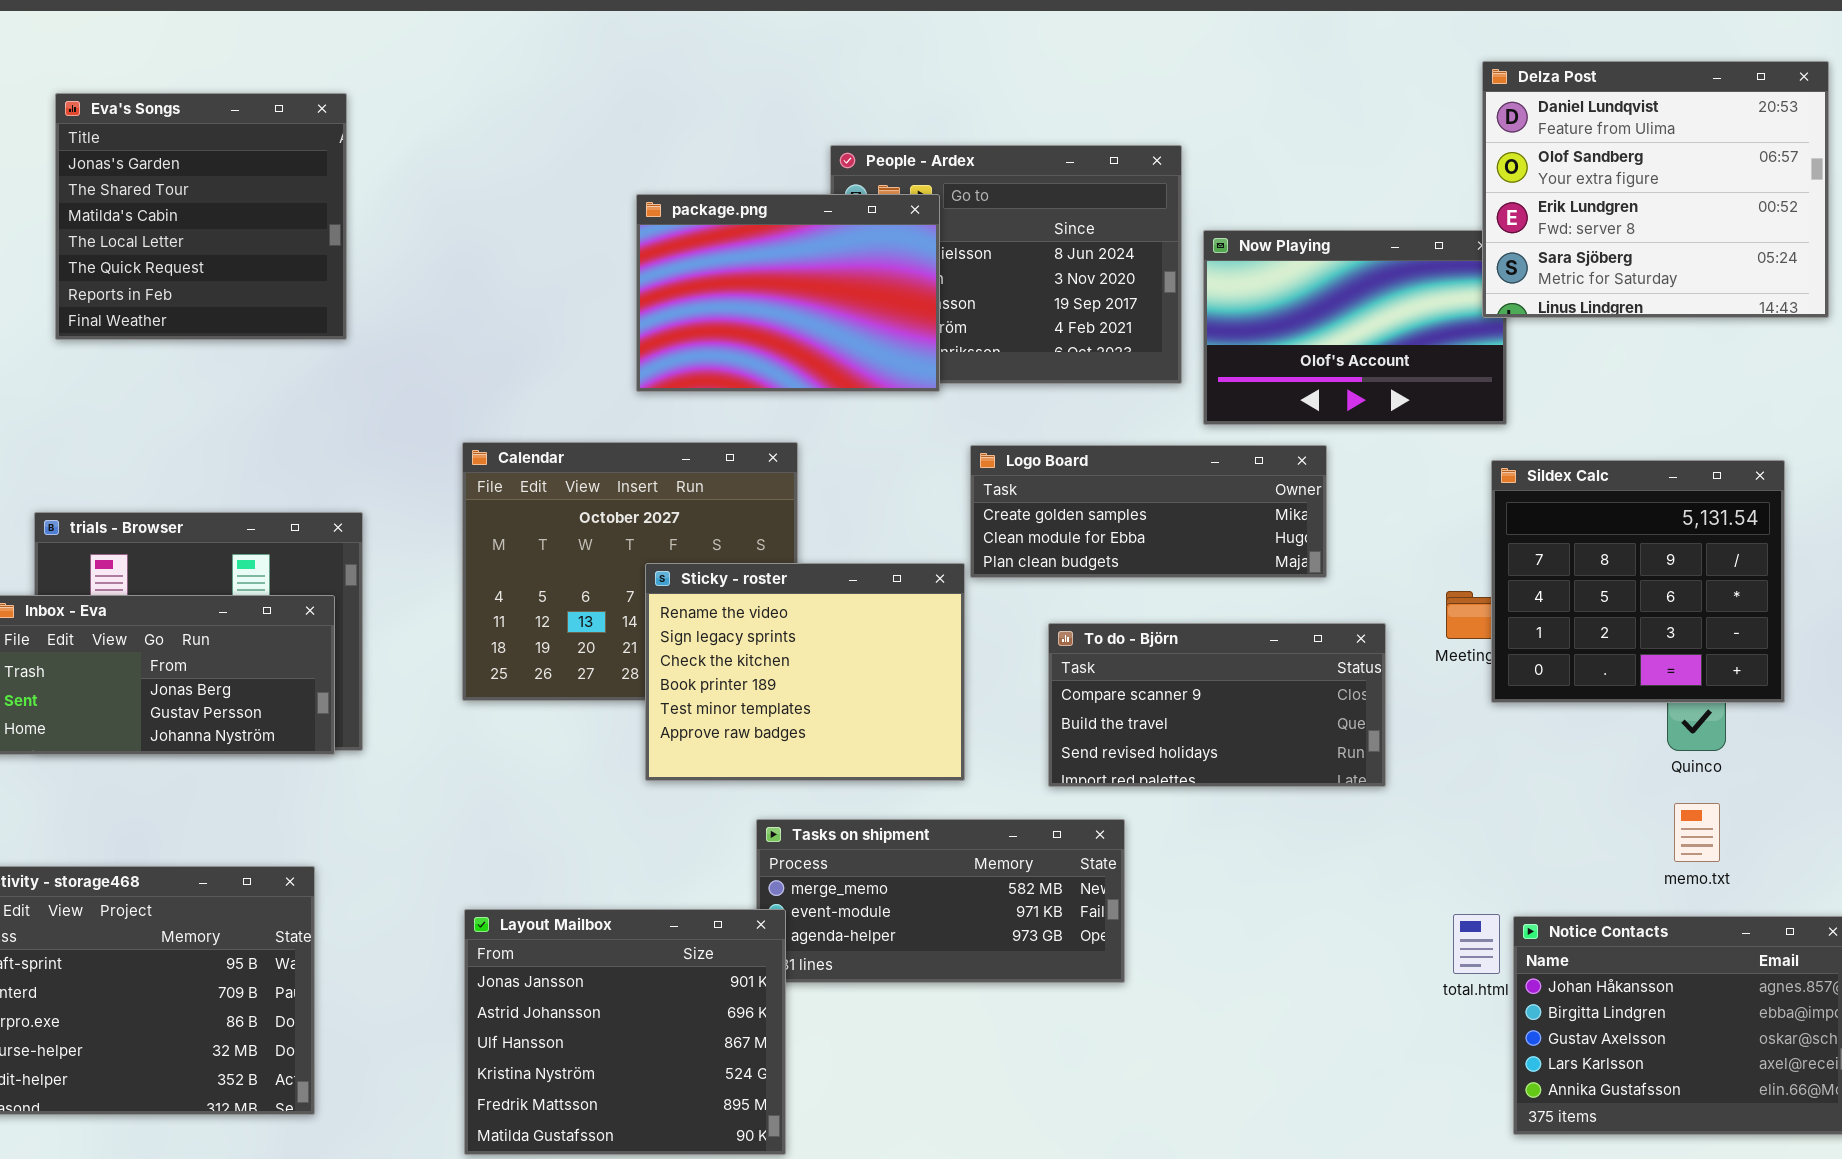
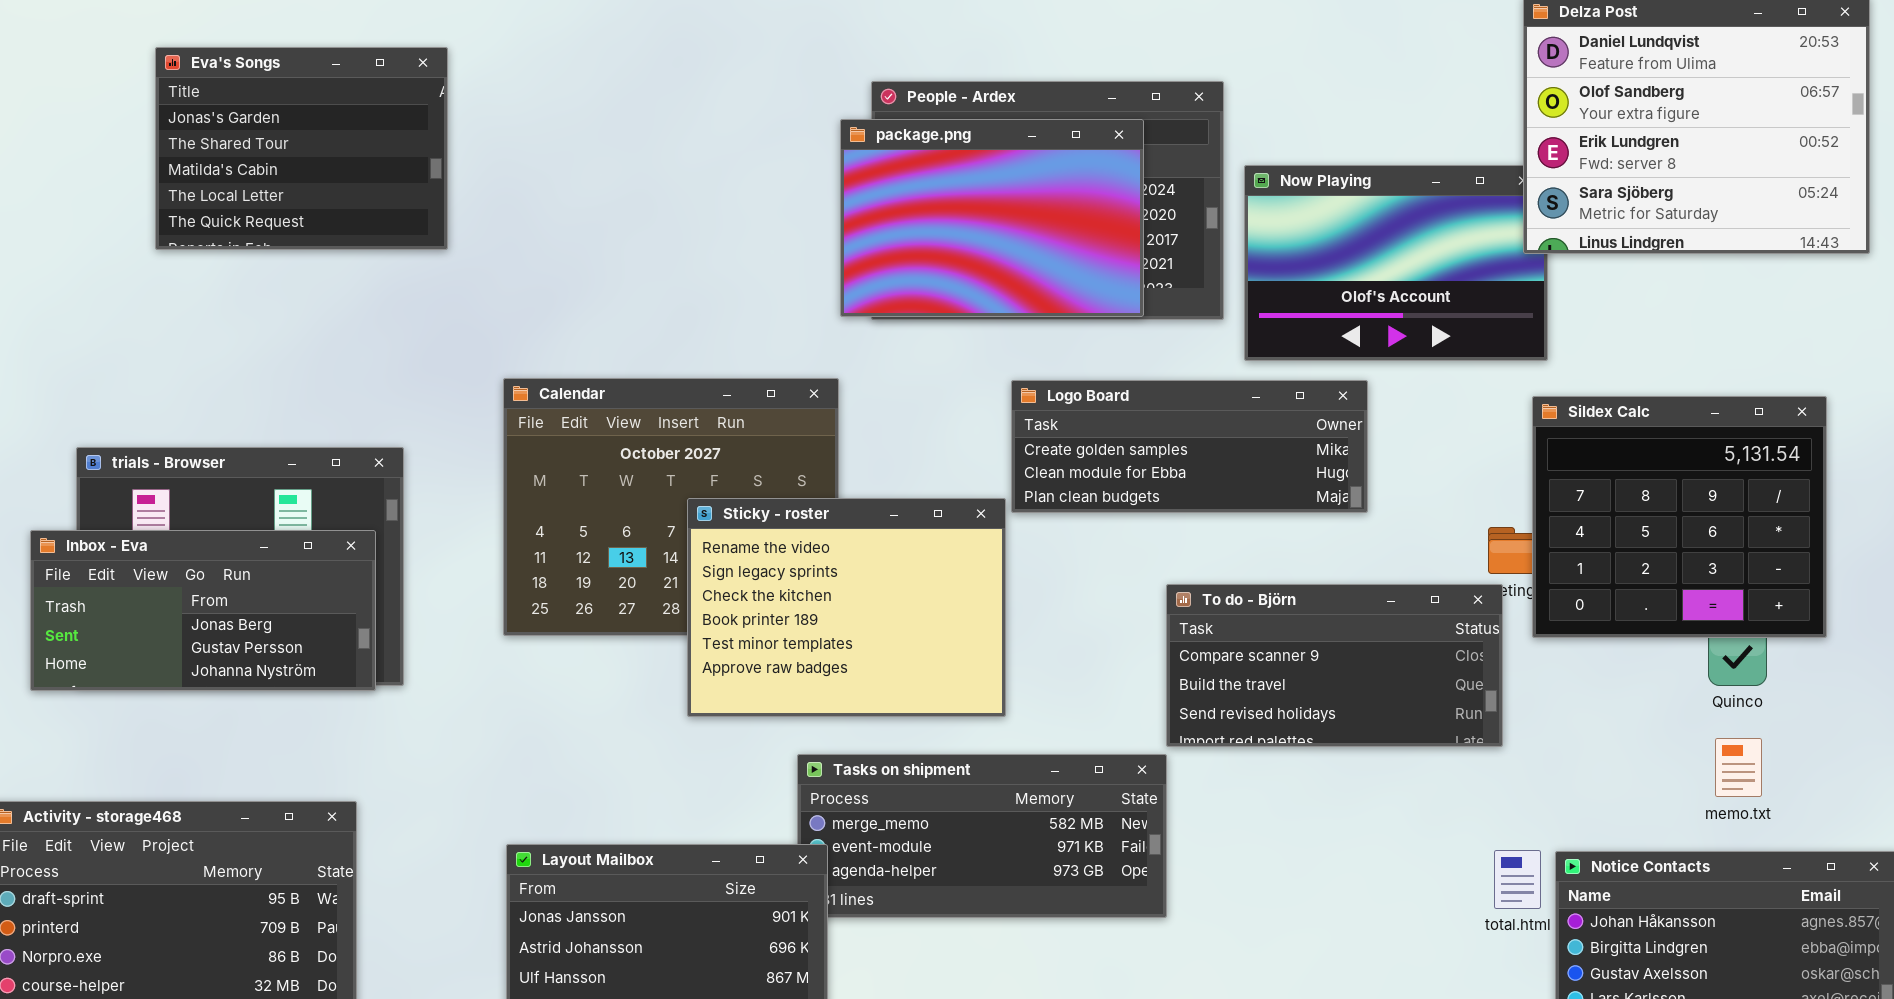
Eva's Songs: [55,93,347,340] -> [155,47,448,250], moved, resized
package.png: [636,194,940,392] -> [840,119,1144,317], moved
To do - Björn: [1048,623,1386,787] -> [1166,584,1503,747], moved

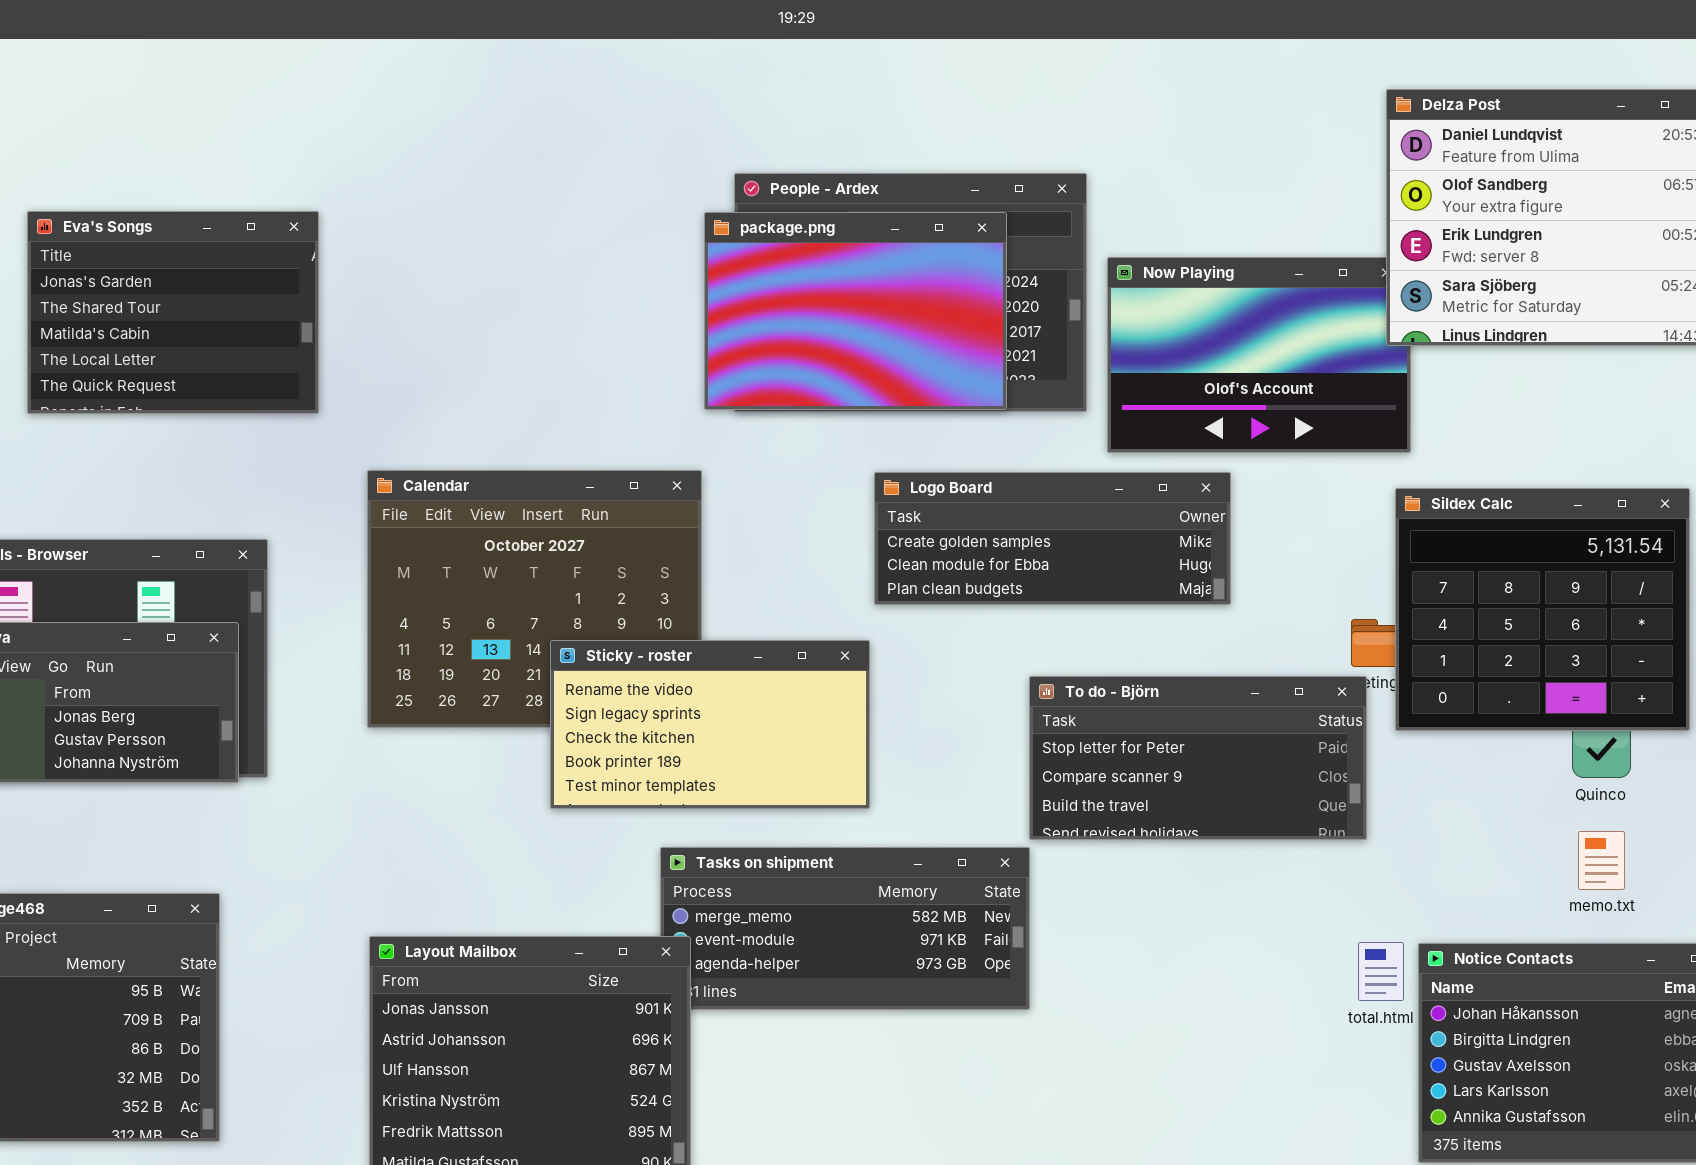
Eva's Songs: [155,47,448,250] -> [27,211,319,414], moved
Sticky - roster: [687,498,1006,717] -> [550,640,870,809], resized
To do - Björn: [1166,584,1503,747] -> [1029,676,1367,840], scrolled up 1 row

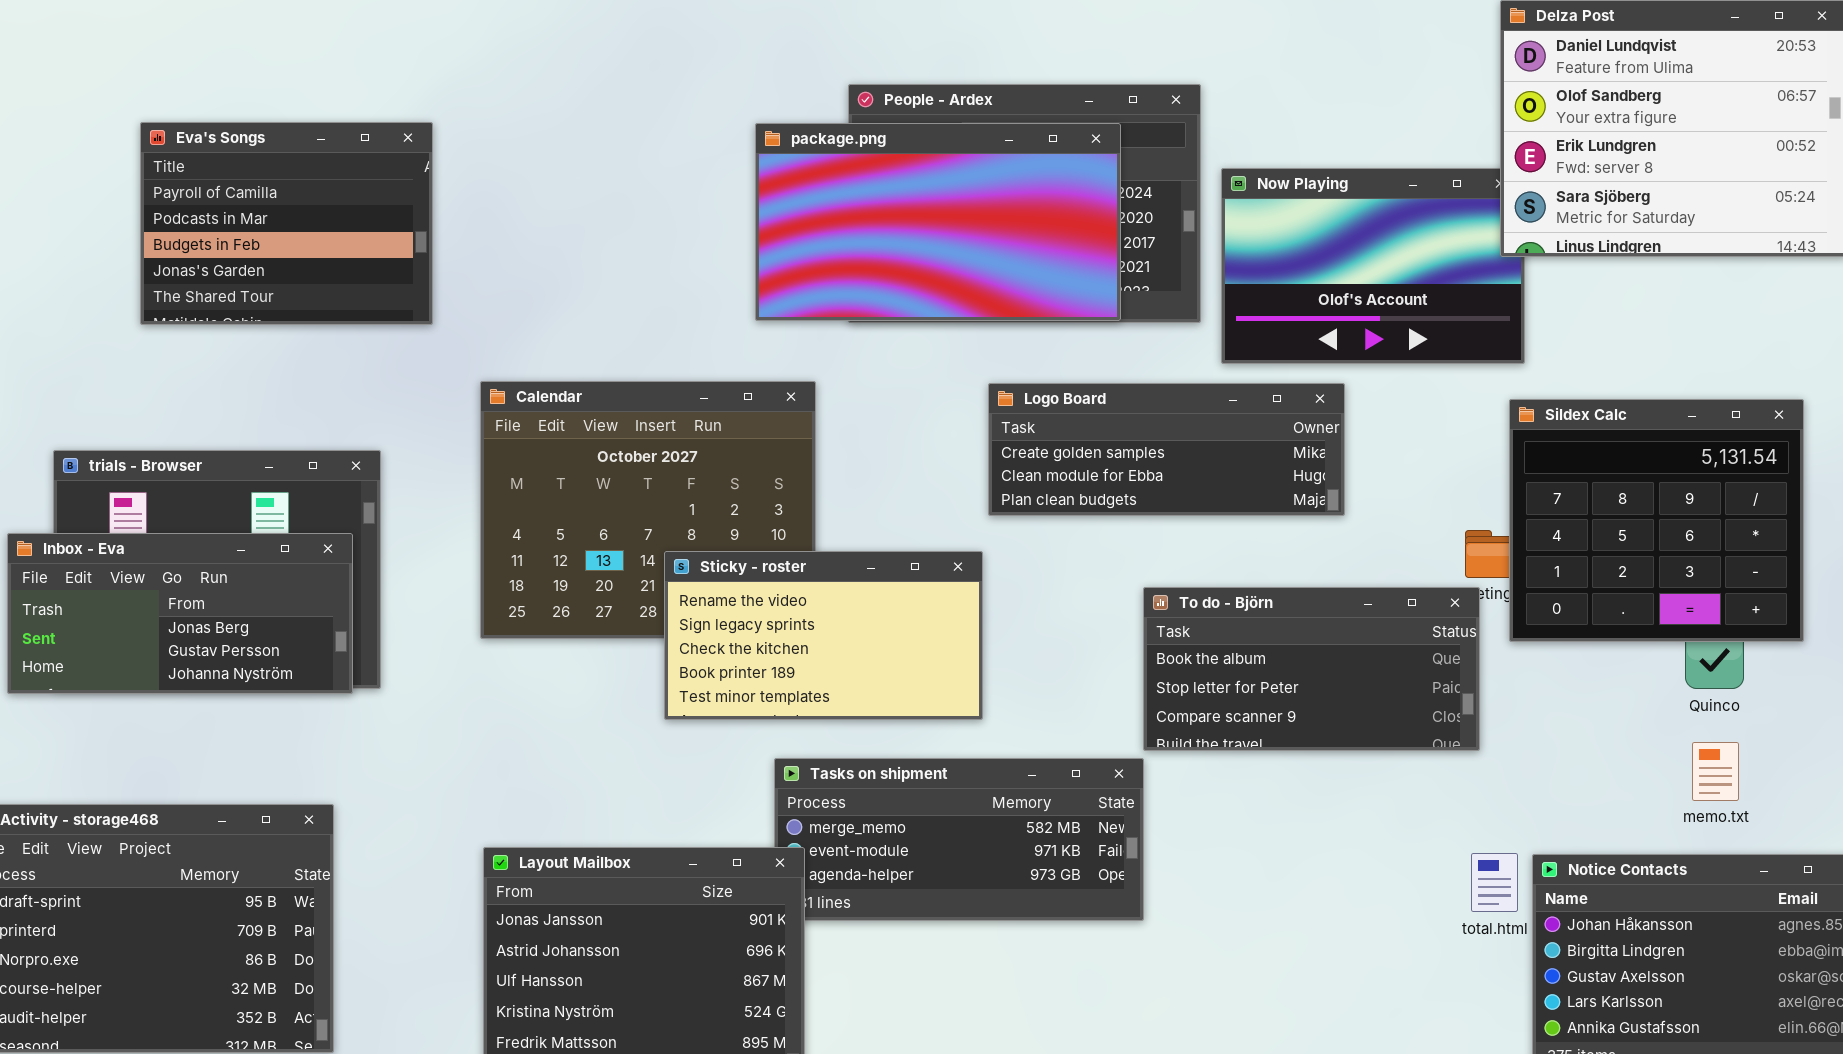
Eva's Songs: [27,211,319,414] -> [140,122,433,325], scrolled up 3 rows
package.png: [704,212,1007,410] -> [755,123,1121,321], resized
To do - Björn: [1029,676,1367,840] -> [1143,587,1480,751], scrolled up 1 row

